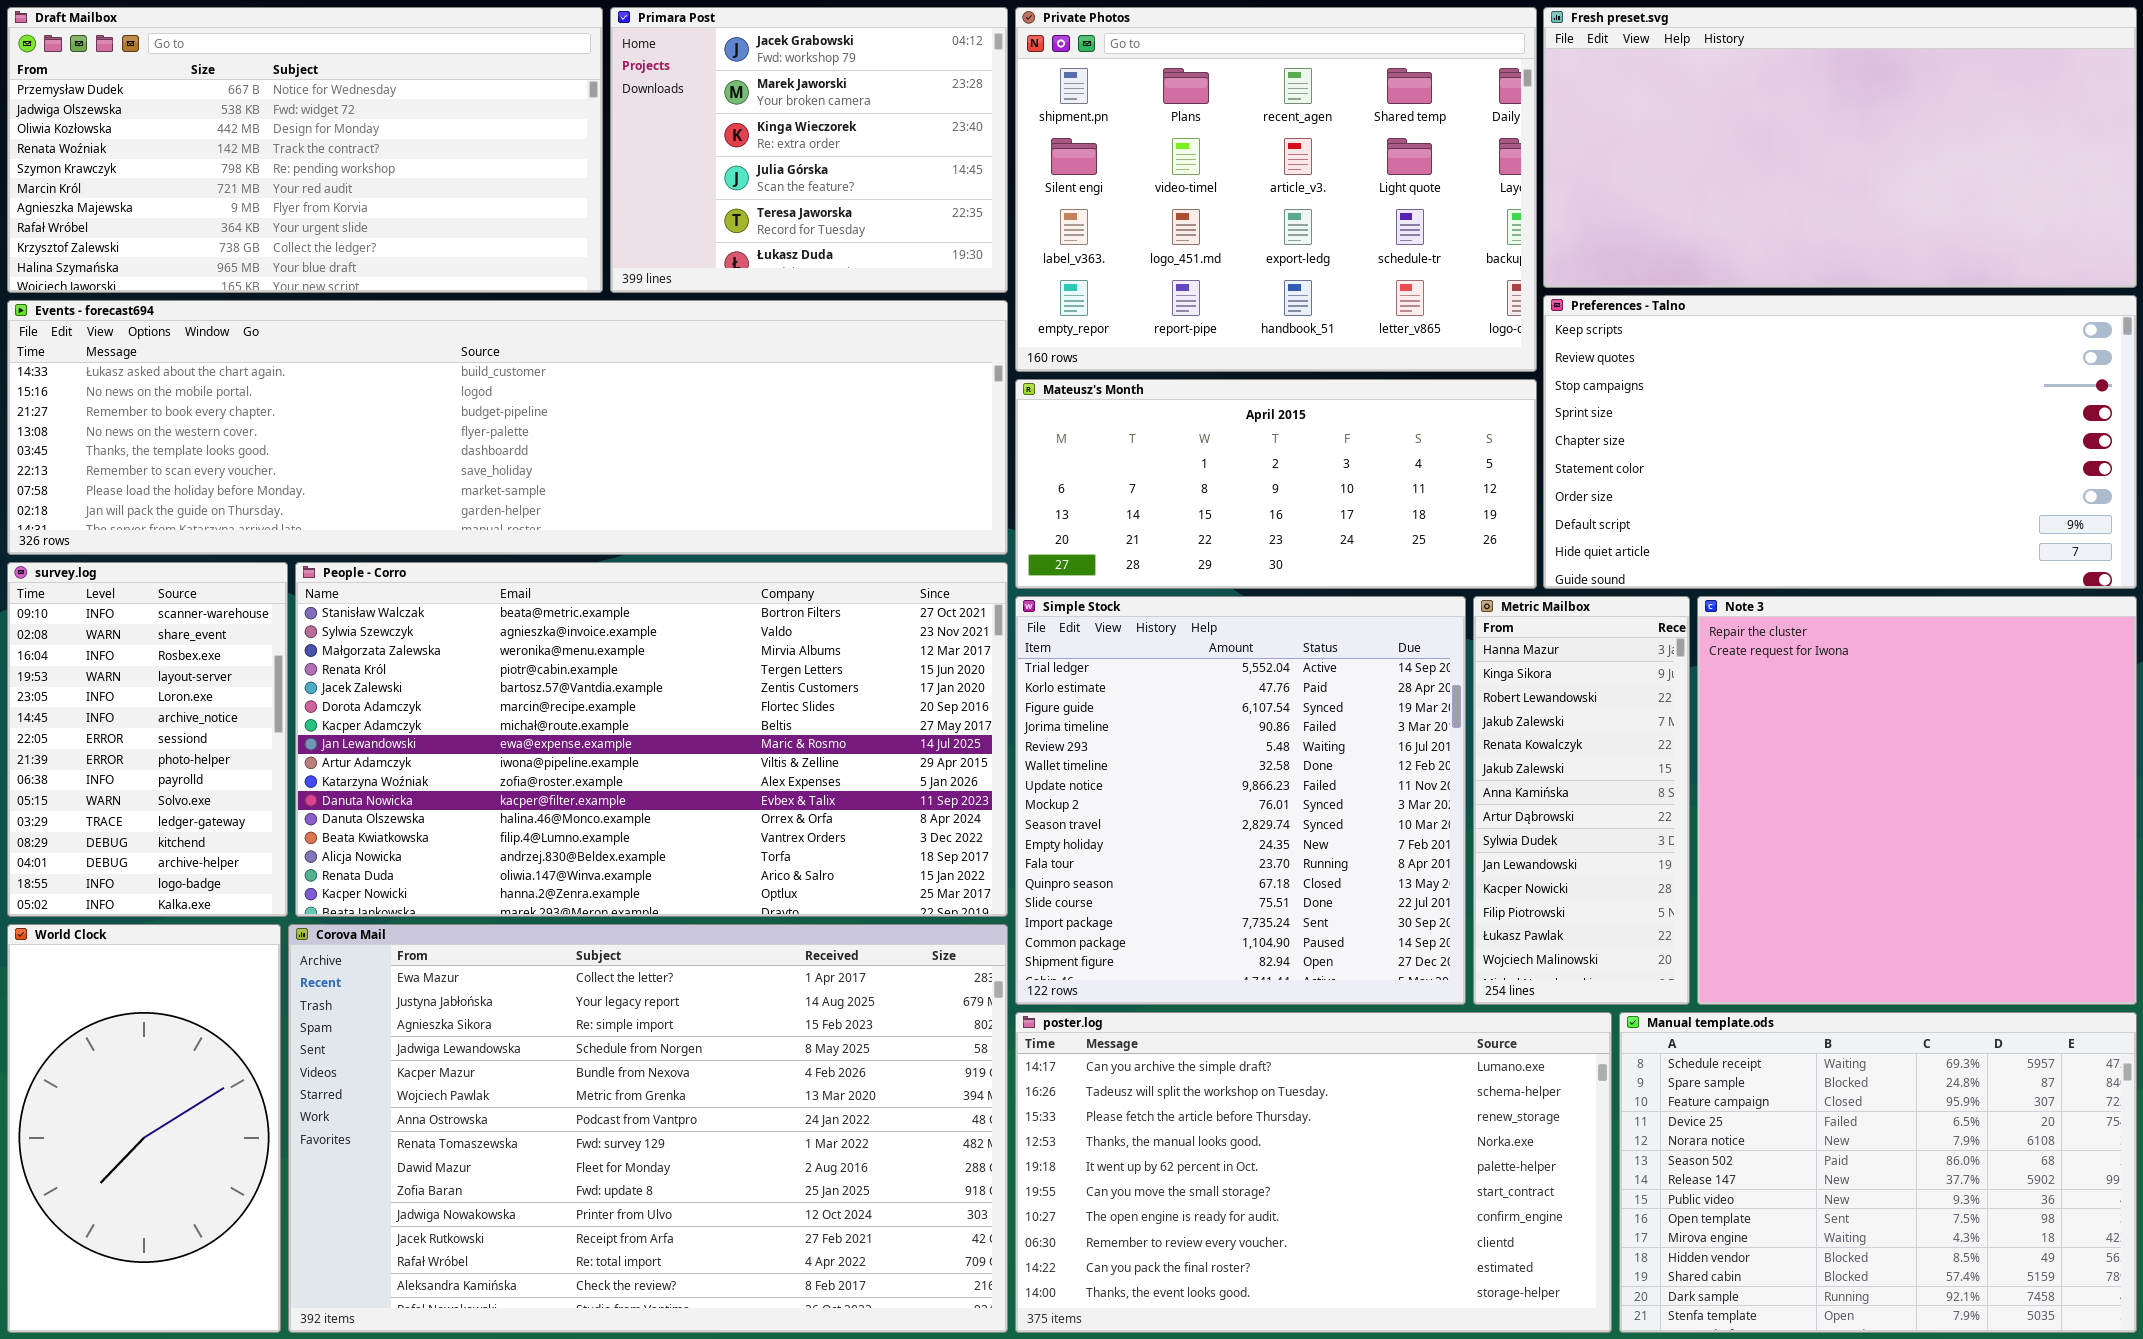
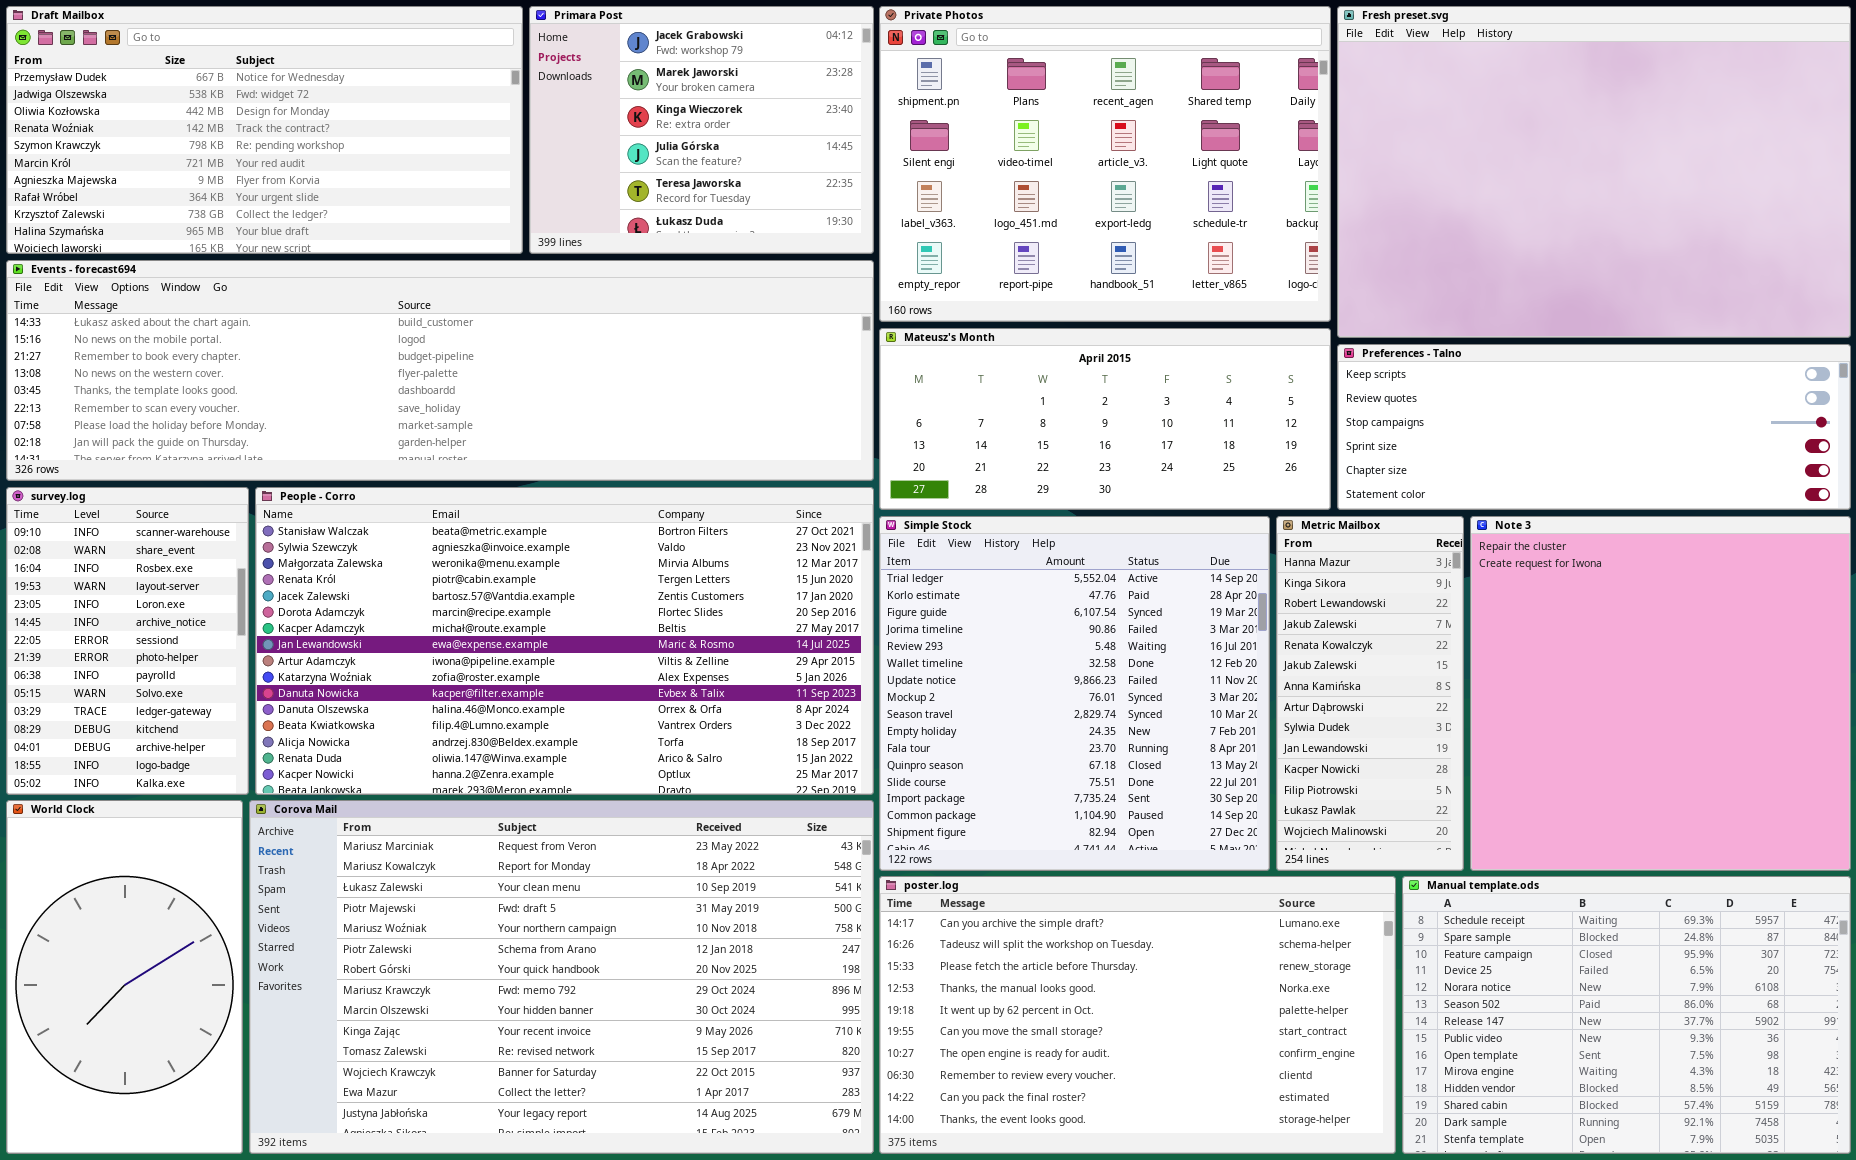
Fresh preset.svg: [1543,7,2137,288] -> [1337,6,1851,338], resized
Preferences - Talno: [1543,295,2137,589] -> [1337,344,1851,510], resized
Corova Mail: [288,924,1008,1333] -> [249,800,874,1154], scrolled up 12 rows

